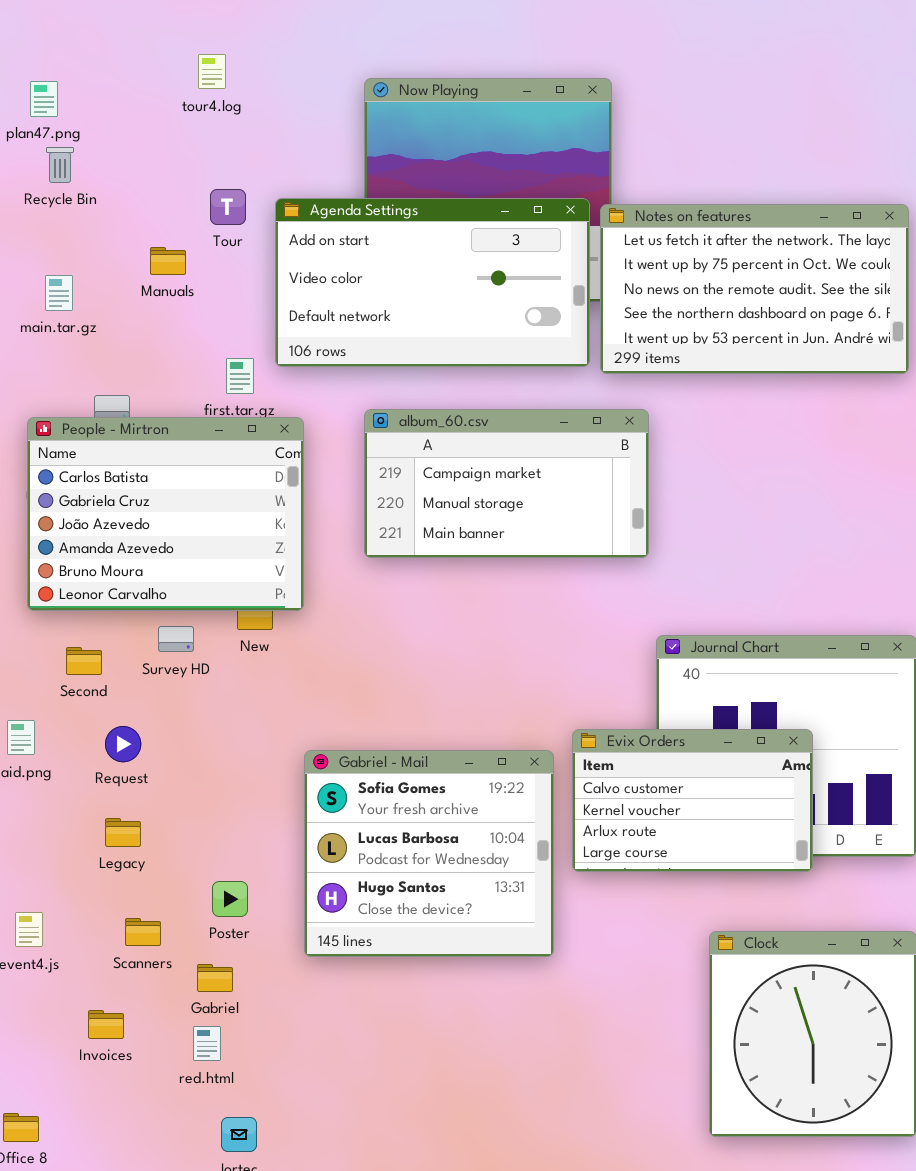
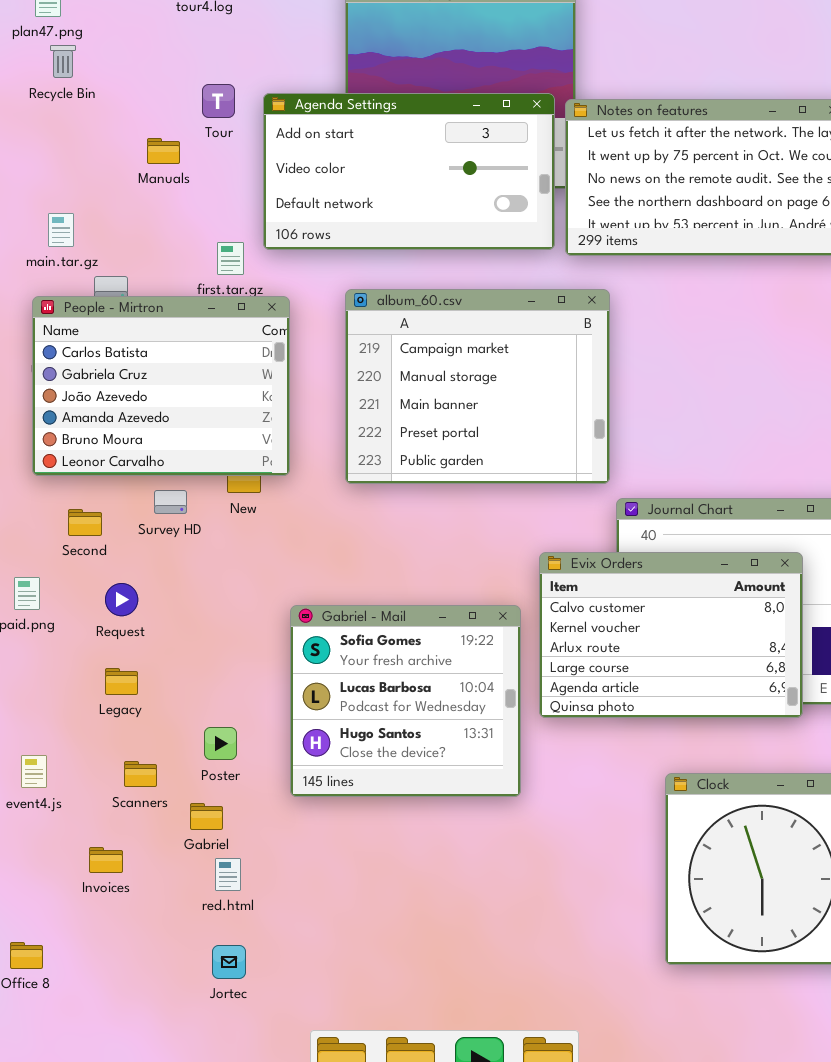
main.tar.gz: [45,275,73,311] -> [48,213,74,247], moved
album_60.csv: [364,409,649,558] -> [345,289,610,484], resized
Evix Orders: [572,729,813,872] -> [539,552,803,718], resized
red.html: [193,1026,221,1061] -> [215,858,241,891], moved

